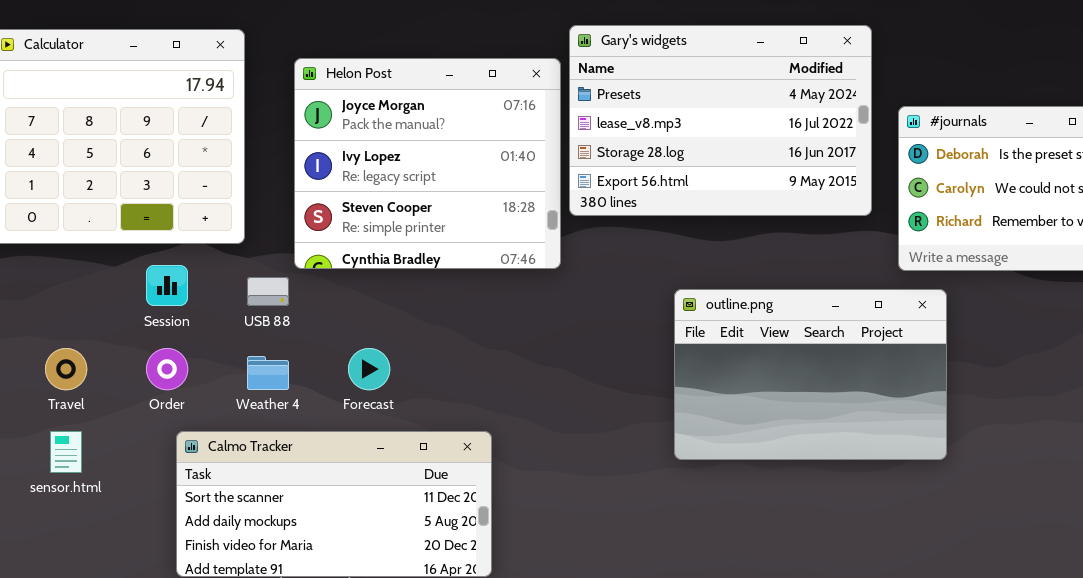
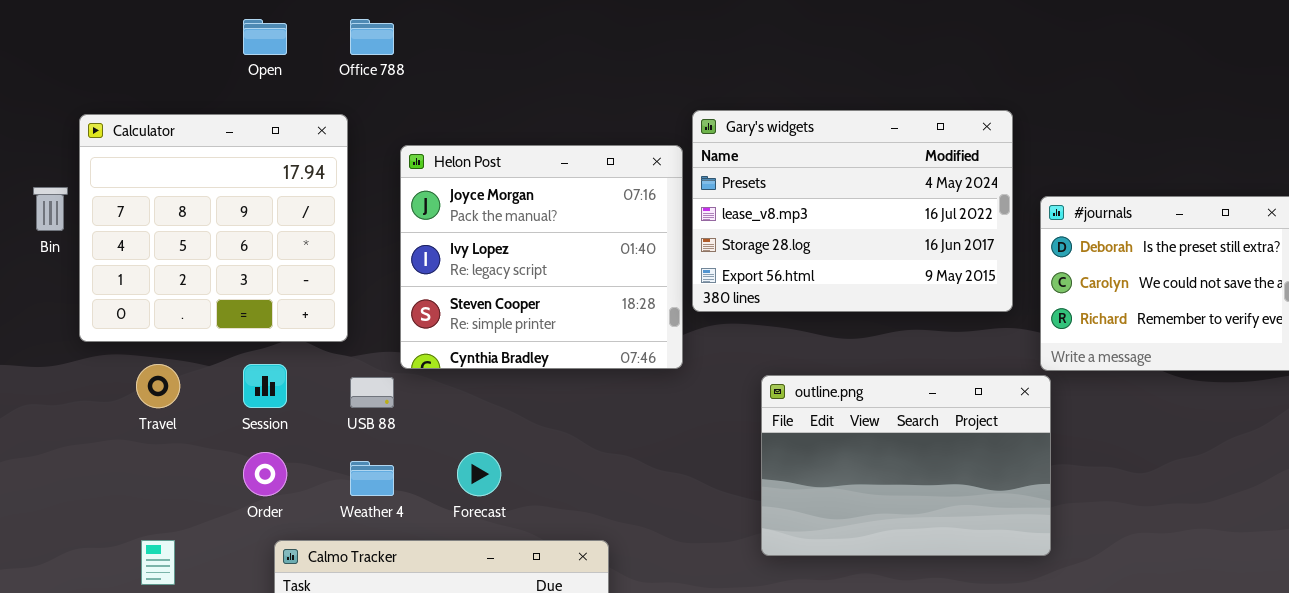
outline.png: [674,289,947,460] -> [761,375,1051,556], moved
Travel: [45,348,87,390] -> [136,364,180,408], moved

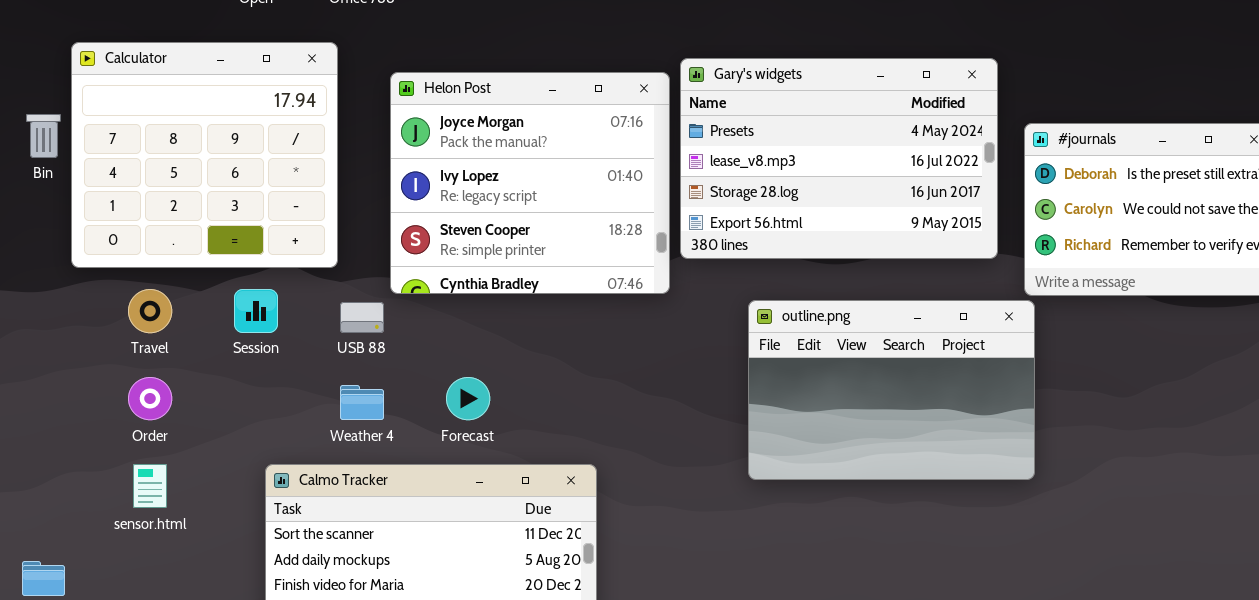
Gary's widgets: [692,110,1013,312] -> [680,58,998,259], moved
Order: [243,452,287,496] -> [128,377,172,420], moved

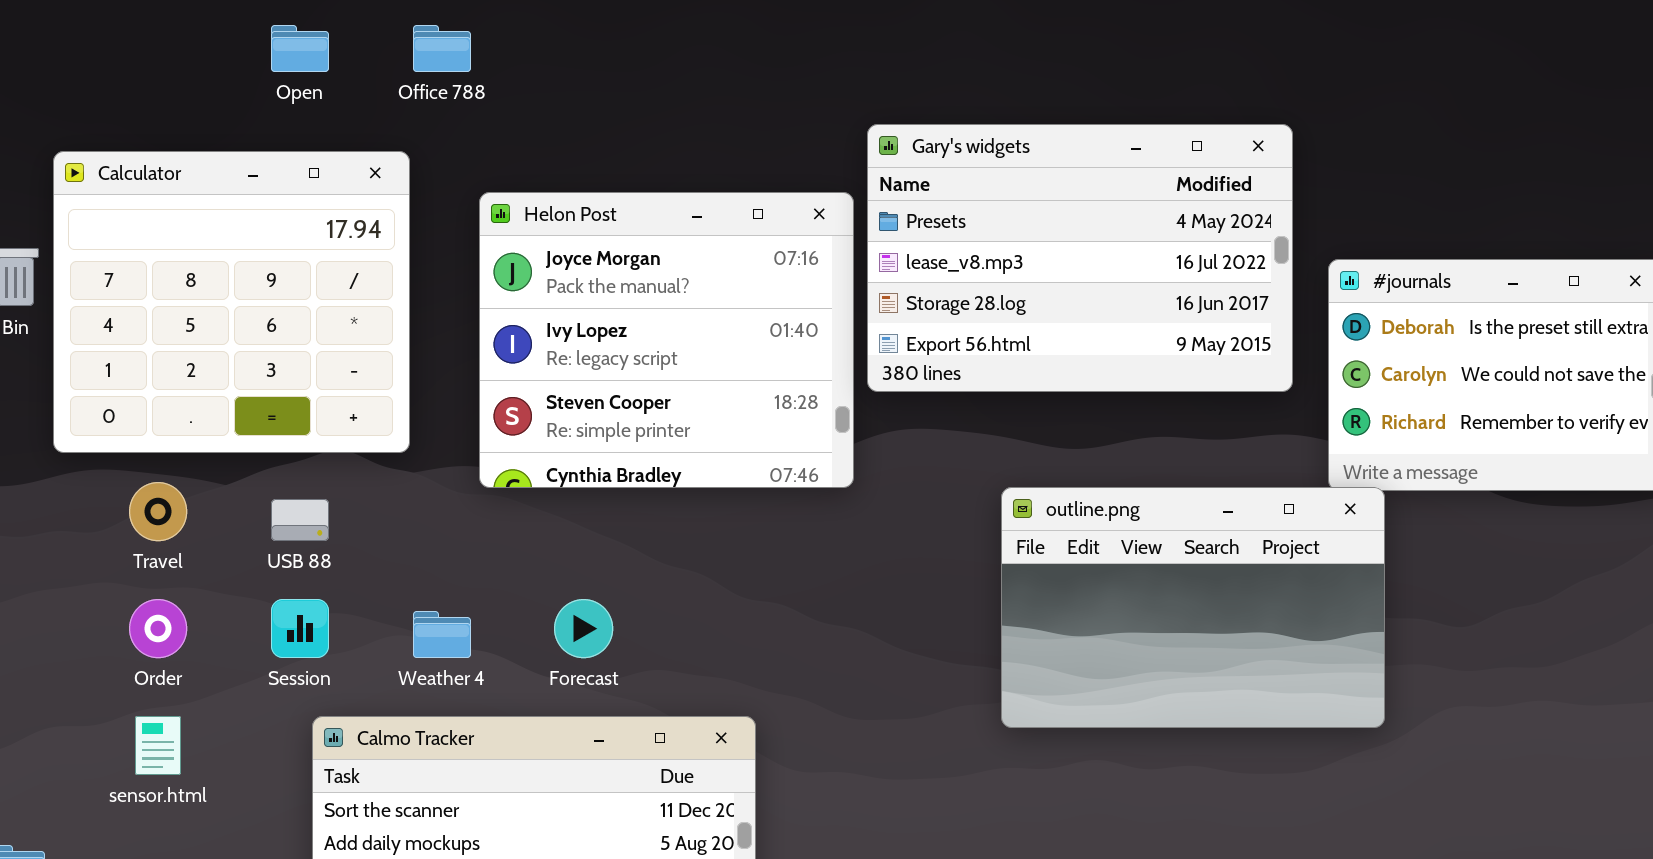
Gary's widgets: [680,58,998,259] -> [867,124,1293,392], moved
Session: [234,289,278,333] -> [271,599,329,658], moved
outline.png: [748,300,1035,480] -> [1001,487,1385,728], moved
USB 88: [340,302,384,333] -> [271,499,329,541], moved

